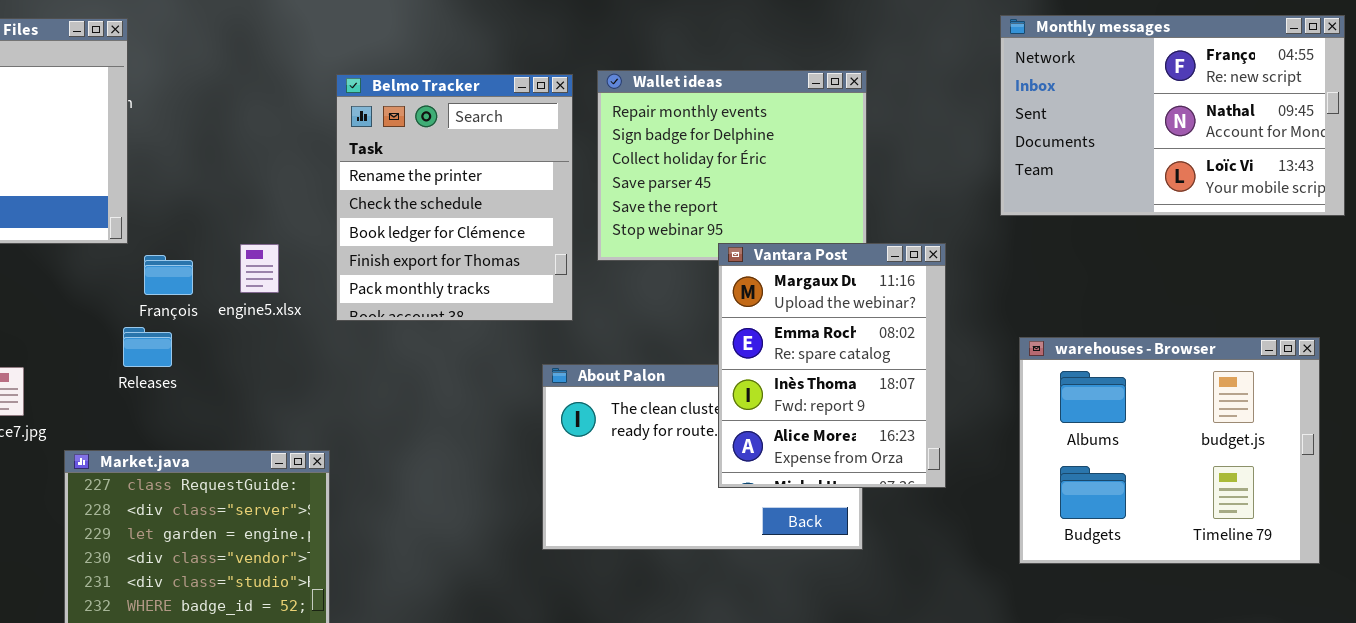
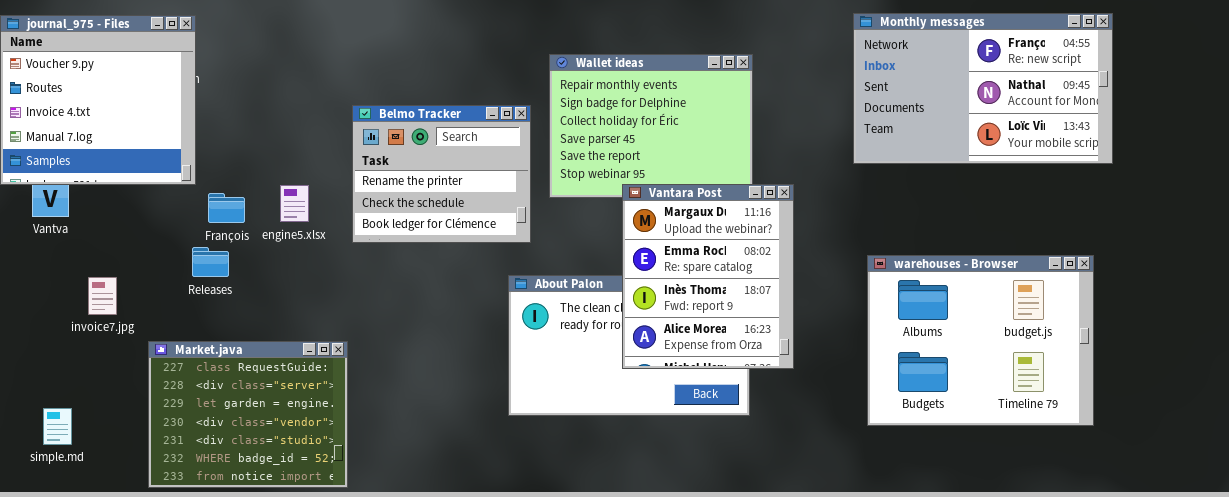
Belmo Tracker: [336,74,573,321] -> [352,105,531,243], resized
Vantara Post: [718,243,946,488] -> [622,184,794,369], moved

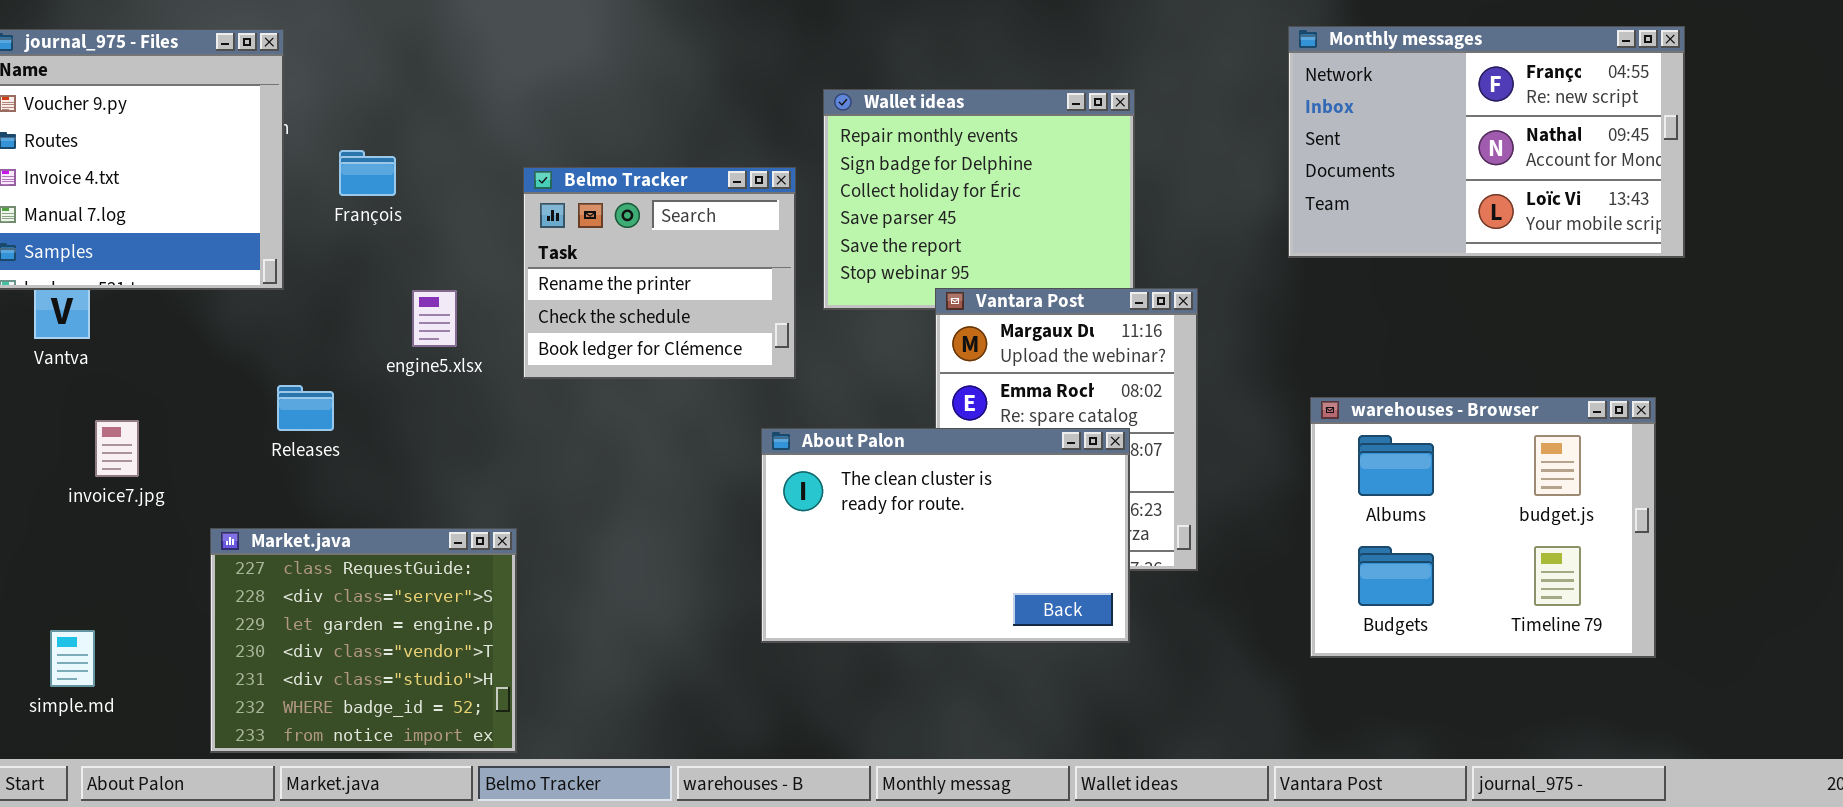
François: [208,193,245,223] -> [339,150,396,196], moved
About Palon: [508,275,750,416] -> [761,428,1130,643], raised
invoice7.jpg: [88,277,117,315] -> [95,420,139,477], moved

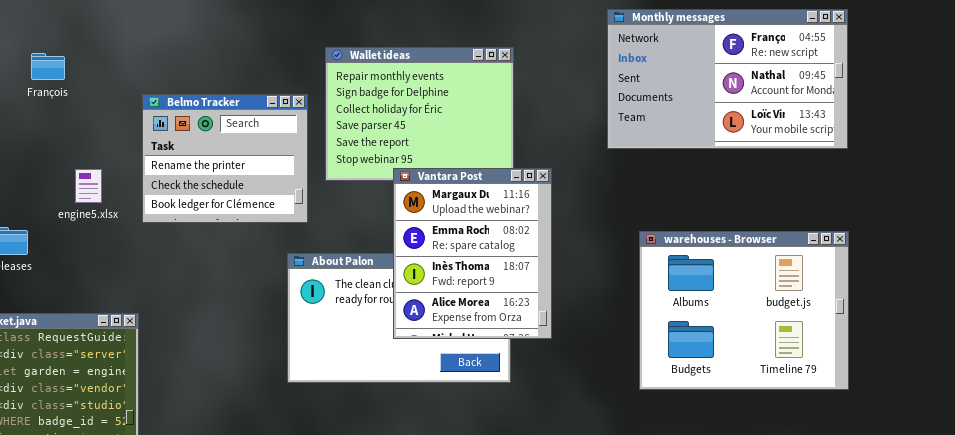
François: [339,150,396,196] -> [31,53,65,80], moved
Vantara Post: [935,288,1198,571] -> [393,168,552,339], raised
warehouses - Browser: [1310,397,1656,658] -> [639,231,849,390], moved

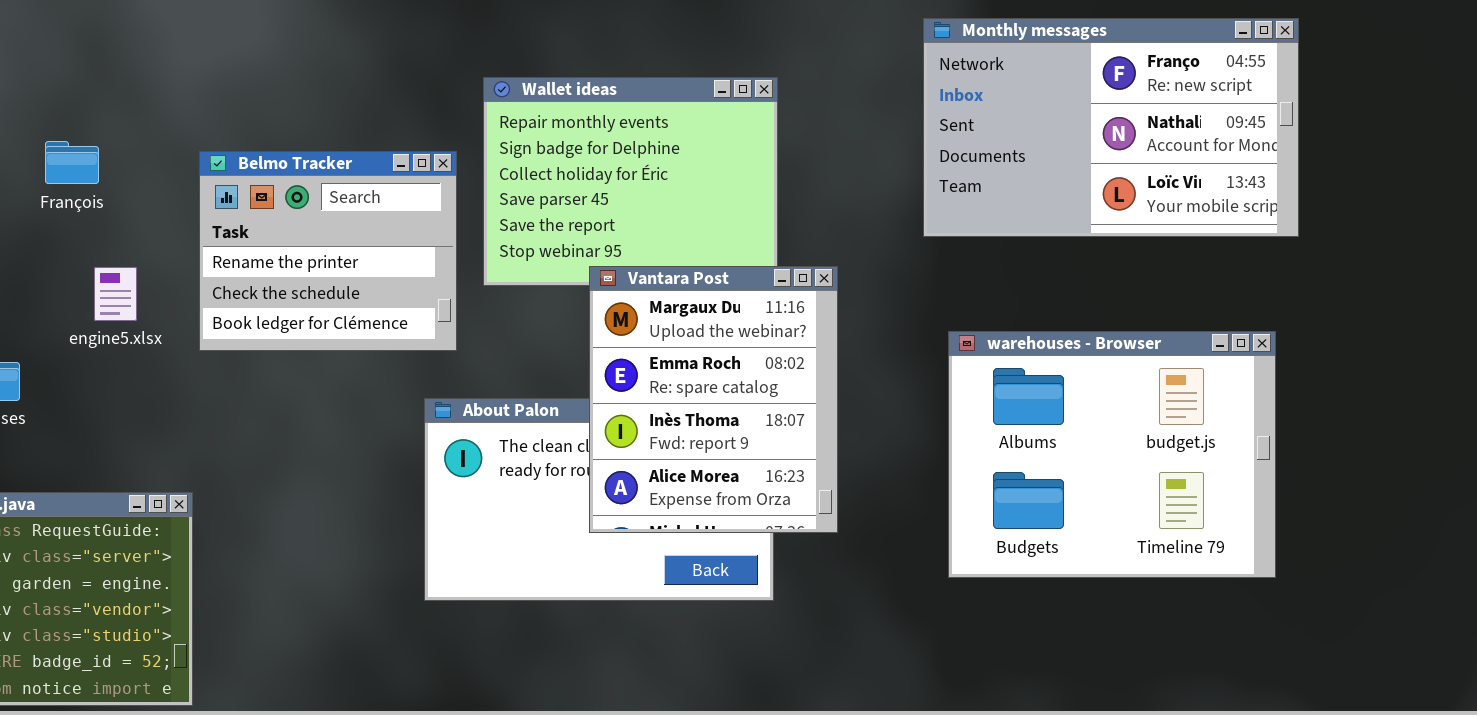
François: [31,53,65,80] -> [45,141,99,184], moved
warehouses - Browser: [639,231,849,390] -> [948,331,1276,578], moved

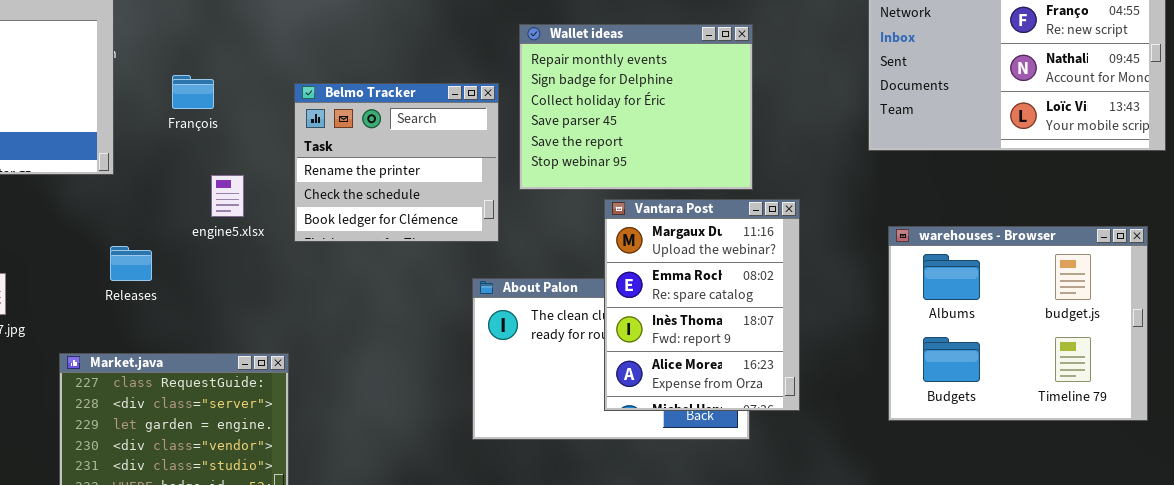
Vantara Post: [589,266,838,533] -> [604,199,800,411], moved

